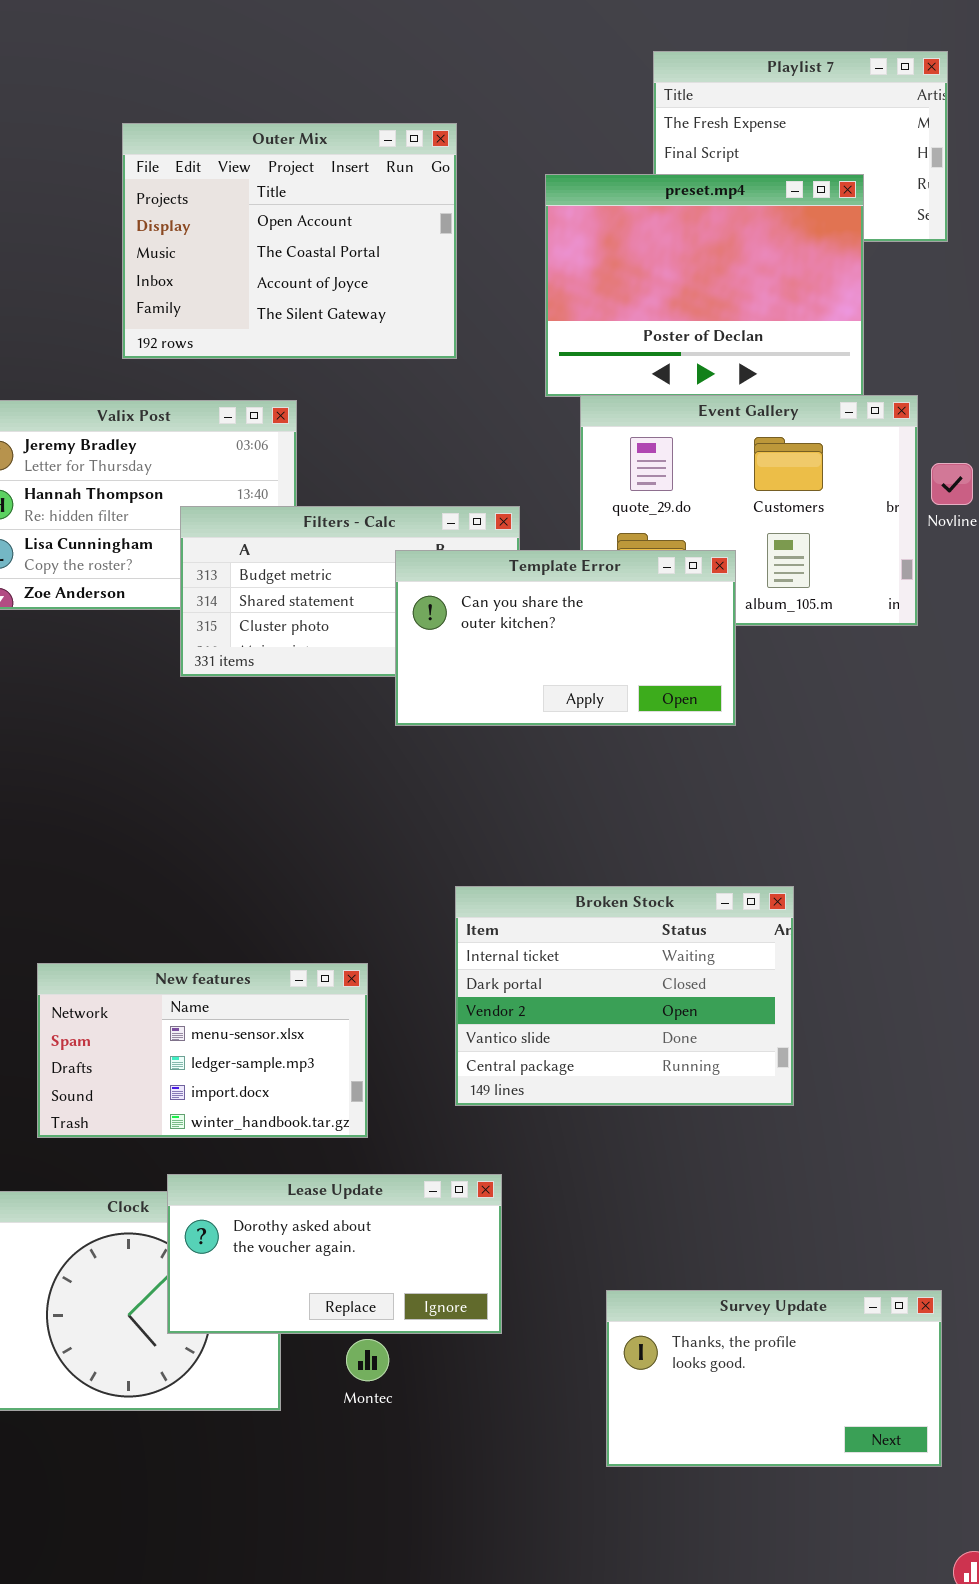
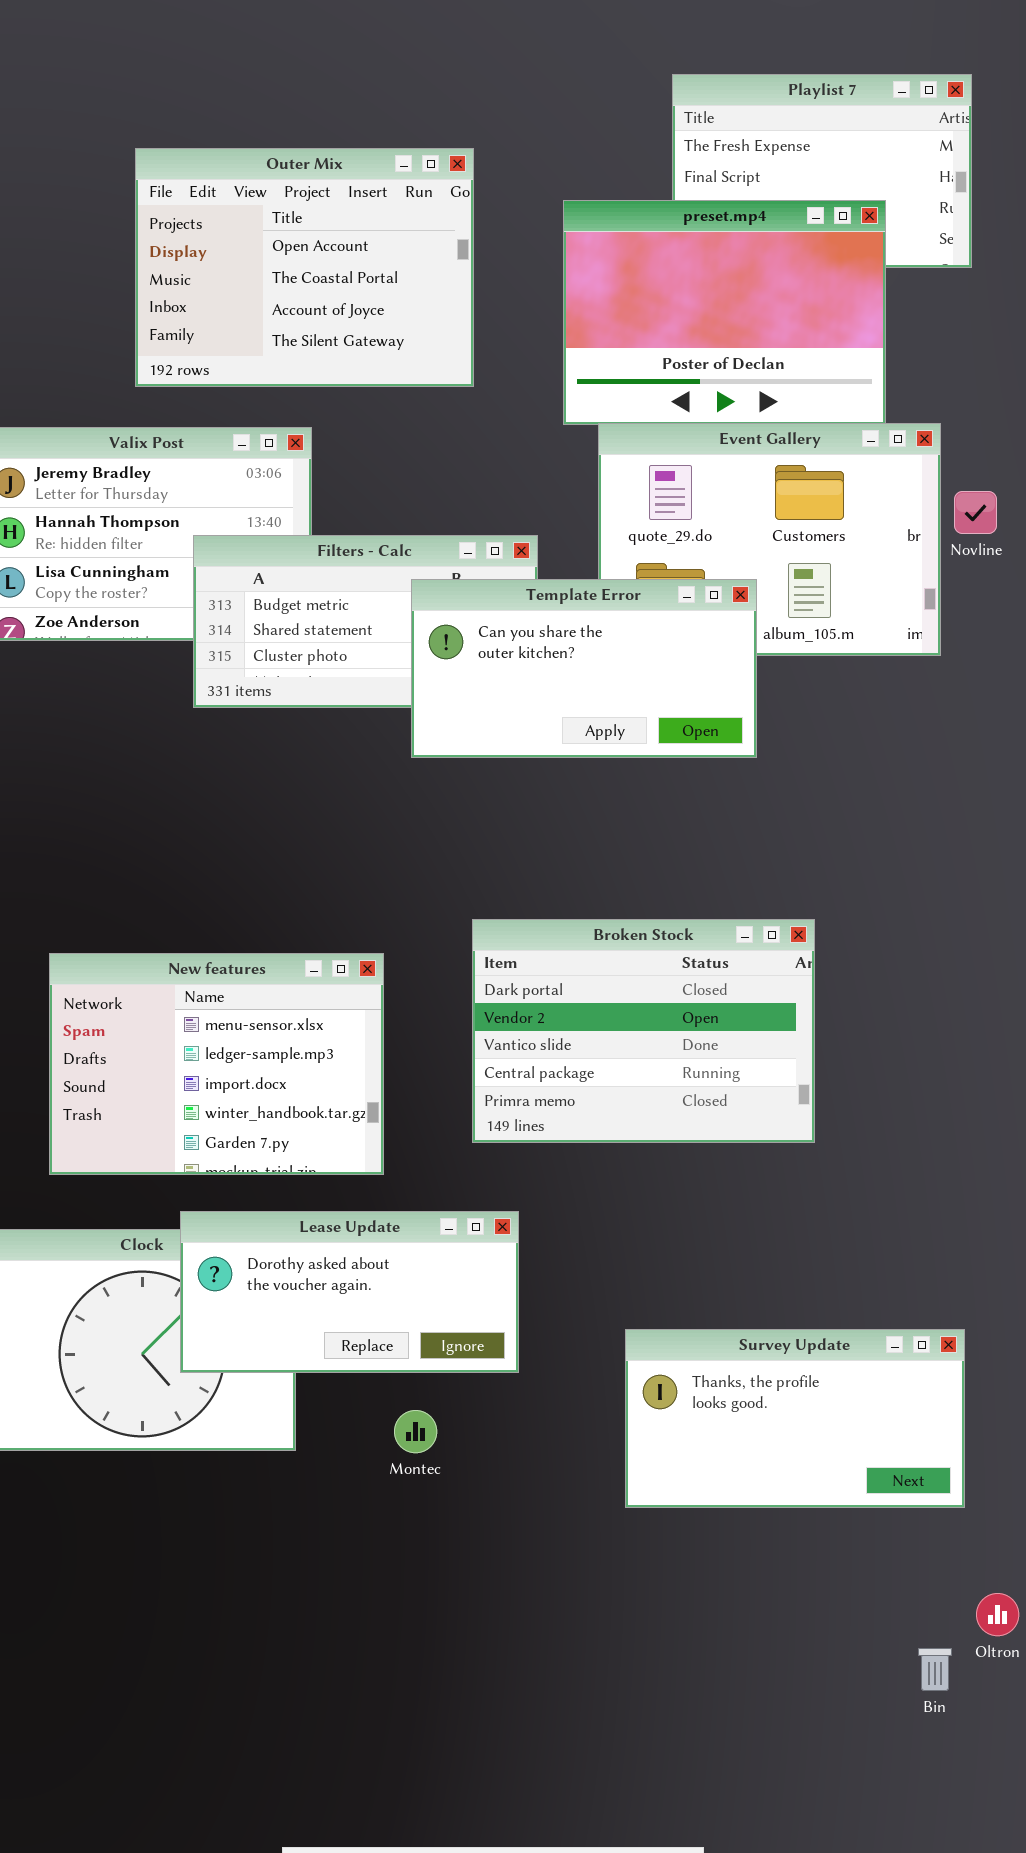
Broken Stock: [455,886,794,1106] -> [472,919,815,1143], scrolled down 1 row
New features: [37,963,368,1138] -> [49,953,384,1175], resized
Montec: [346,1339,389,1381] -> [394,1410,437,1453], moved

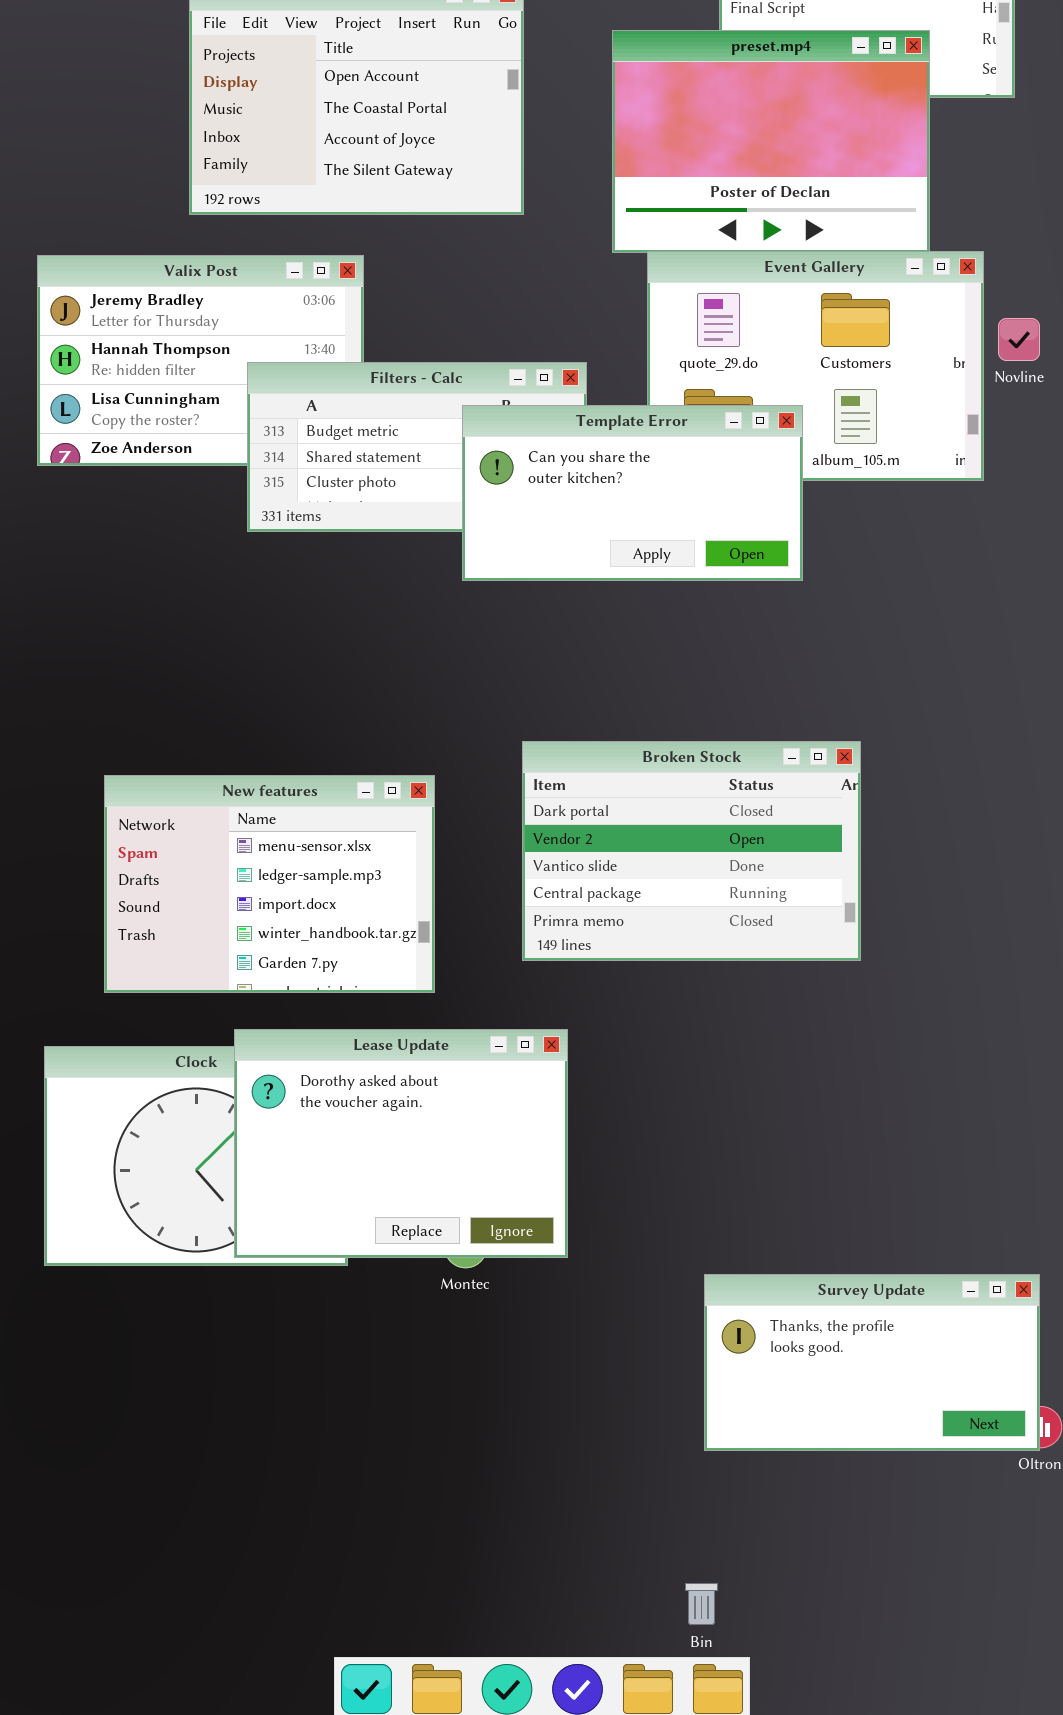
Lease Update: [180,1211,519,1373] -> [234,1029,568,1258], resized
Survey Update: [625,1329,965,1508] -> [704,1274,1040,1451], moved
Bin: [918,1648,952,1691] -> [685,1583,718,1625], moved

